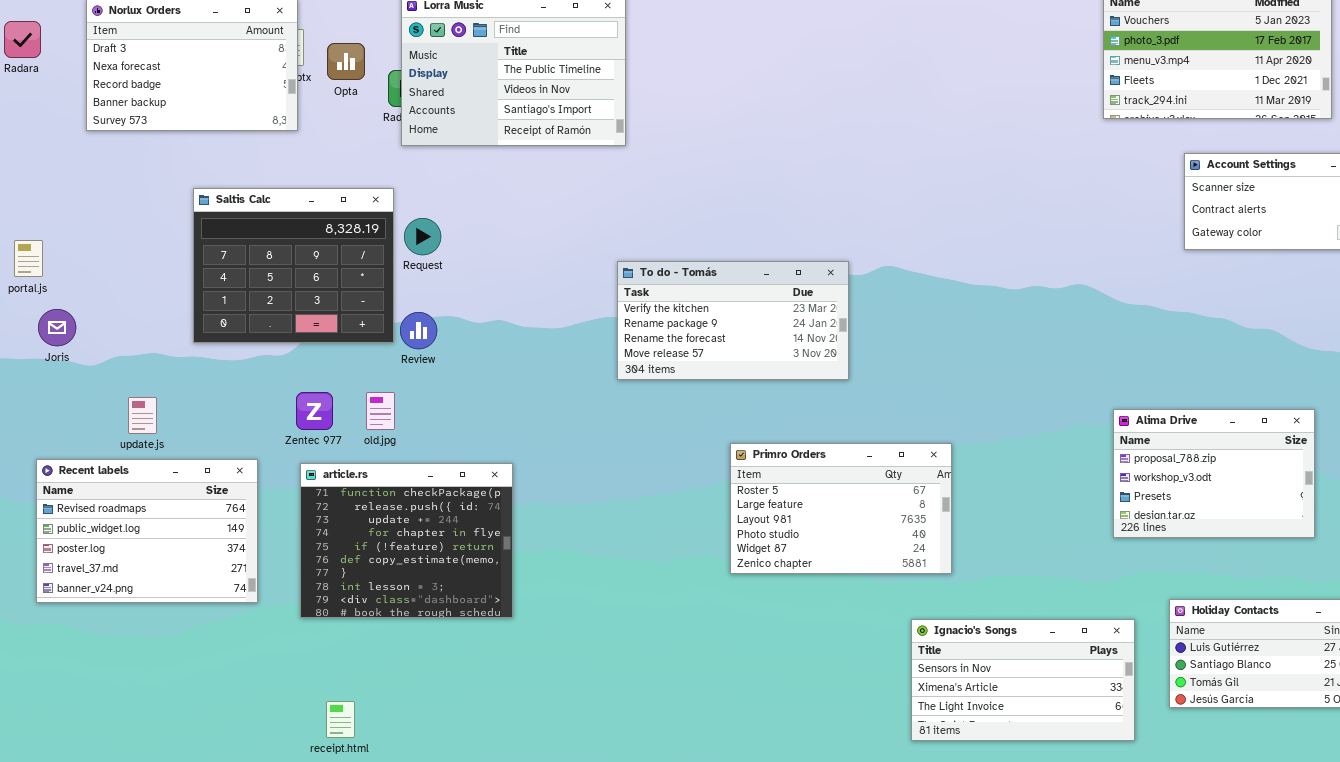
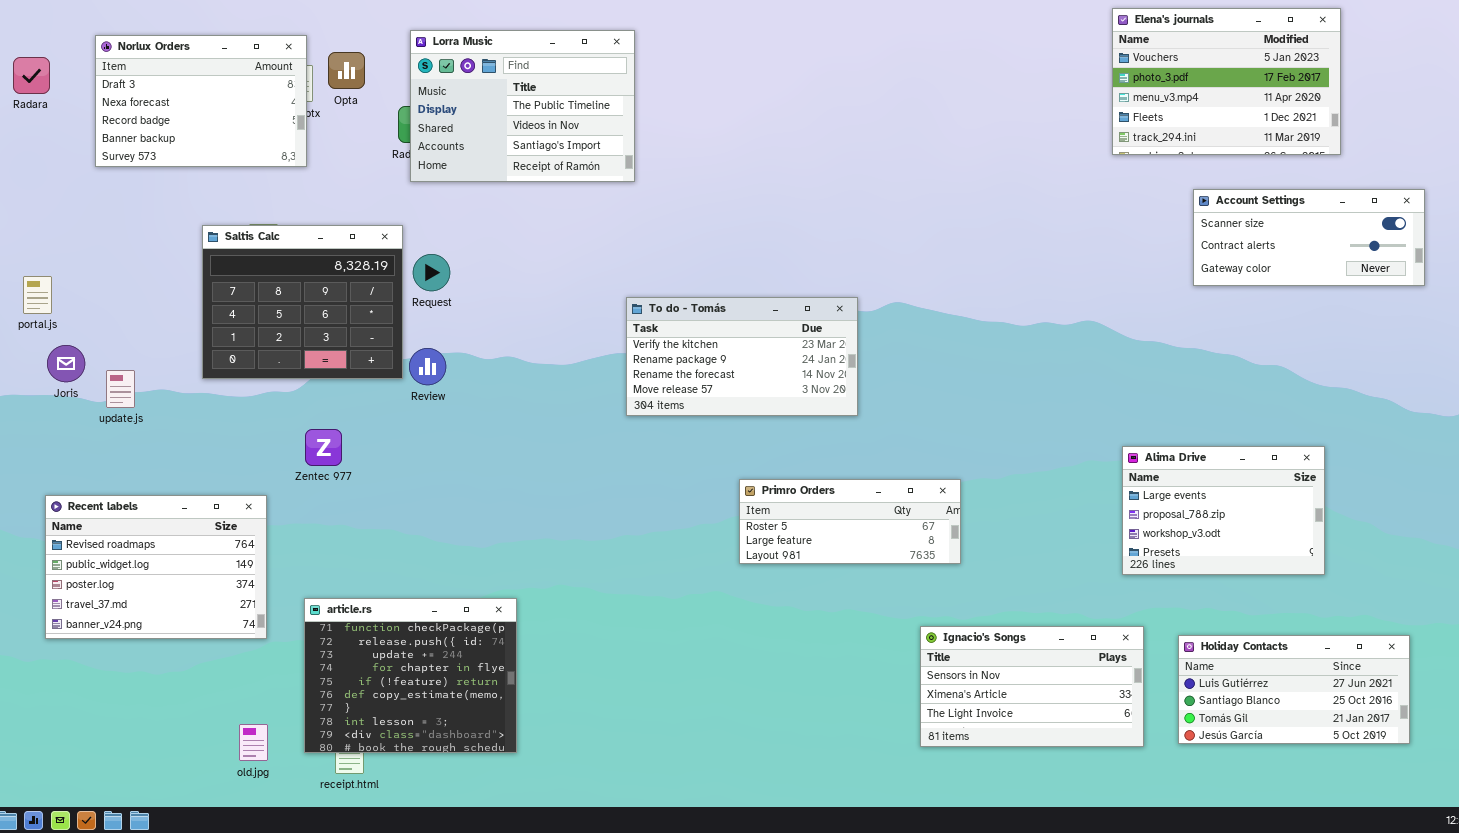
Opta: [327,43,365,80] -> [328,52,365,89], moved
old.jpg: [366,392,395,430] -> [239,724,268,761], moved
update.js: [128,397,157,434] -> [106,370,135,408], moved
Alima Drive: [1113,409,1315,538] -> [1122,446,1325,575], scrolled up 1 row
Primro Orders: [730,443,952,574] -> [739,479,961,564], resized
article.rs: [300,463,513,618] -> [304,598,517,753], moved
Ignacio's Songs: [911,619,1135,741] -> [920,626,1144,747], moved

